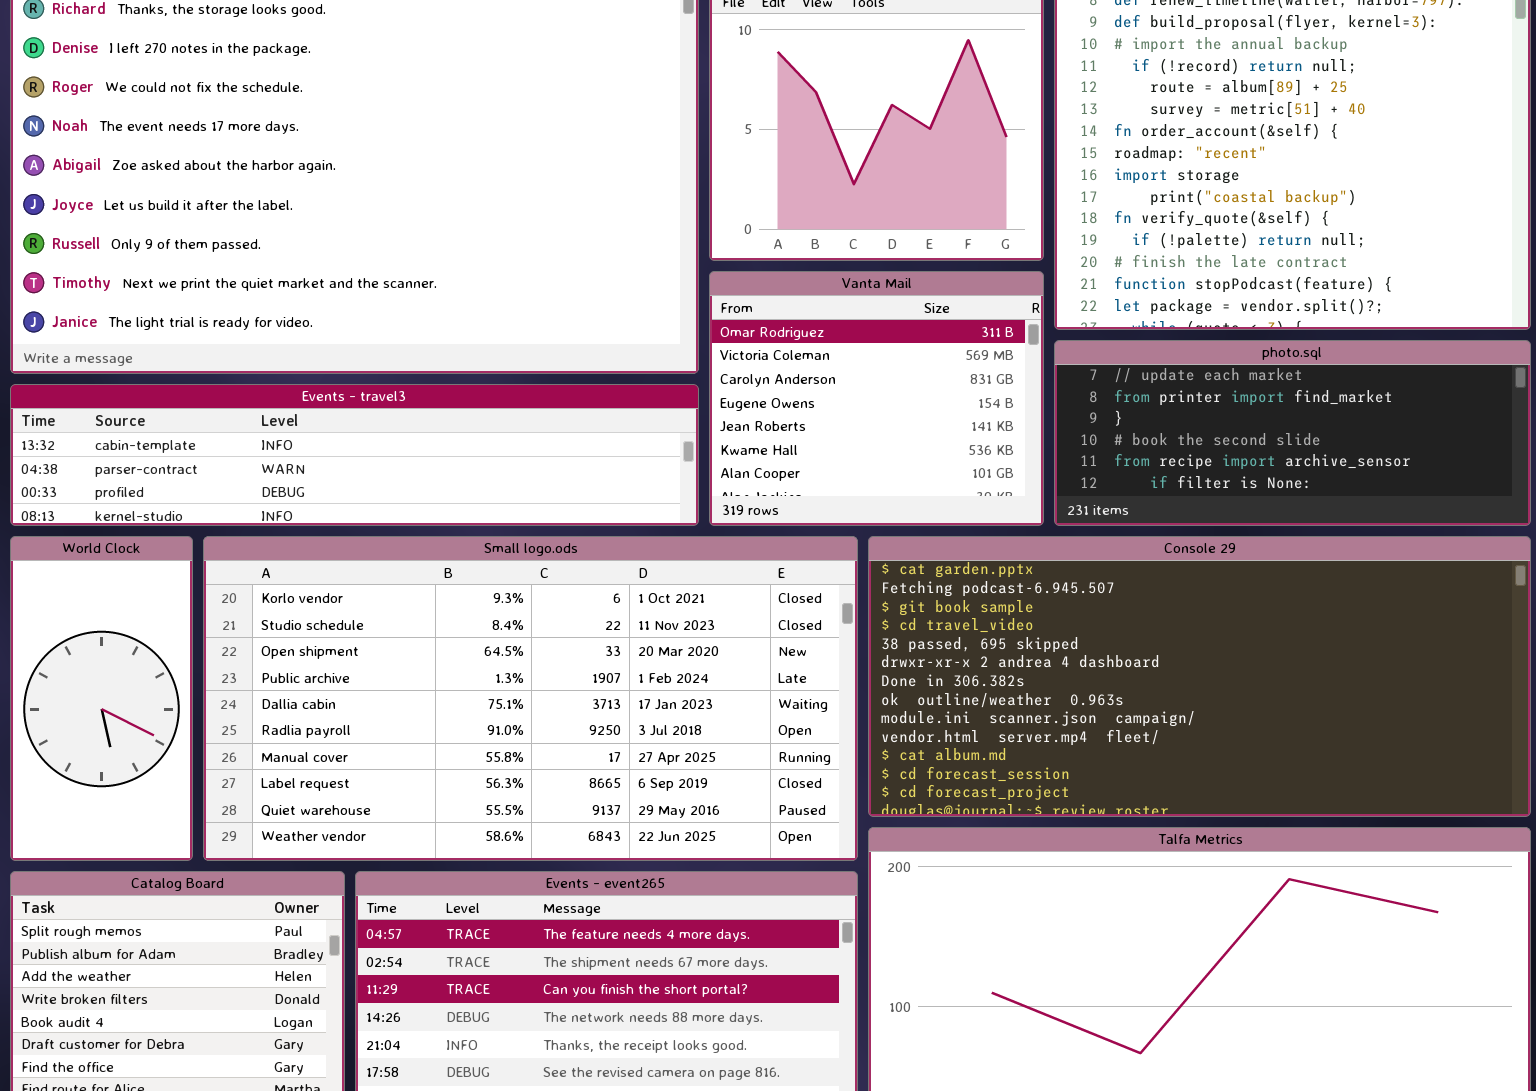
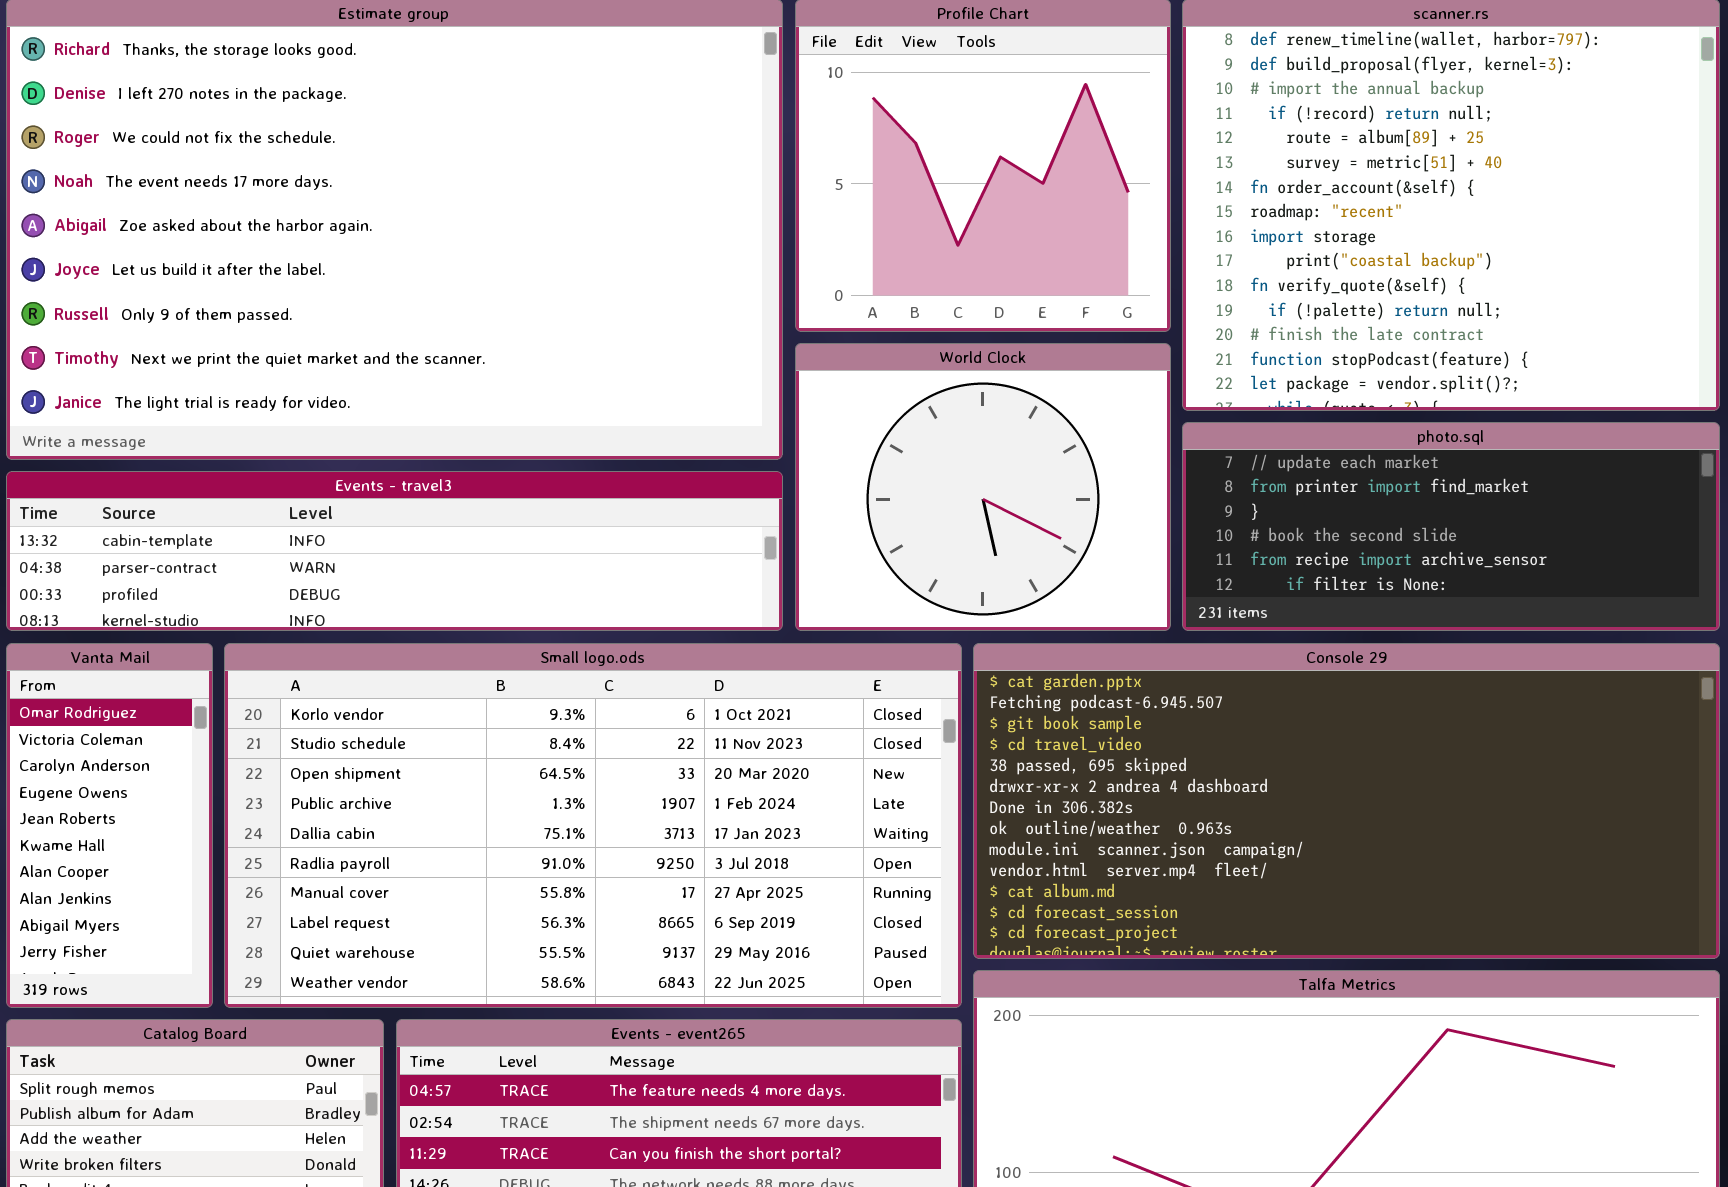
Vanta Mail: [709,271,1044,526] -> [6,643,213,1008], moved, resized
World Clock: [10,536,193,861] -> [795,343,1171,631], moved, resized

